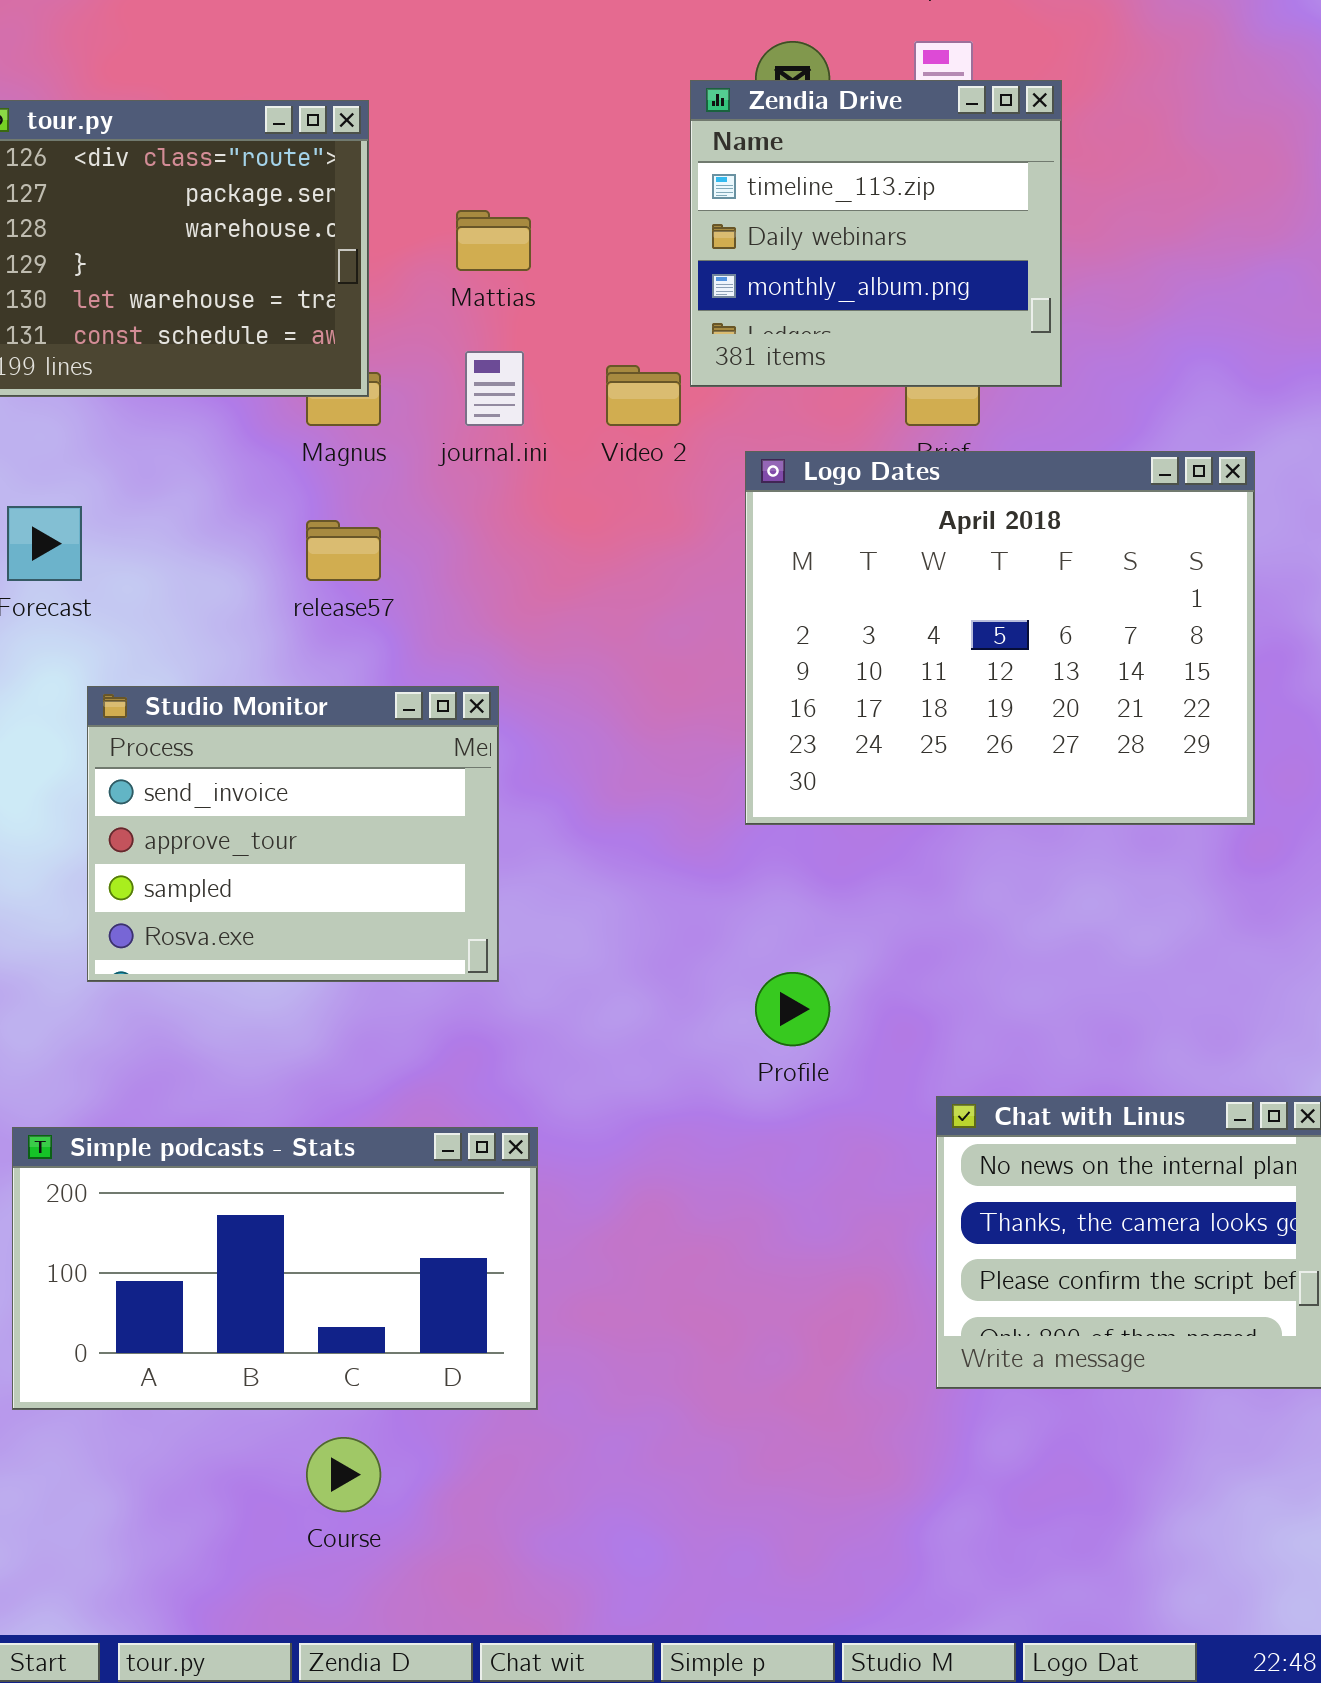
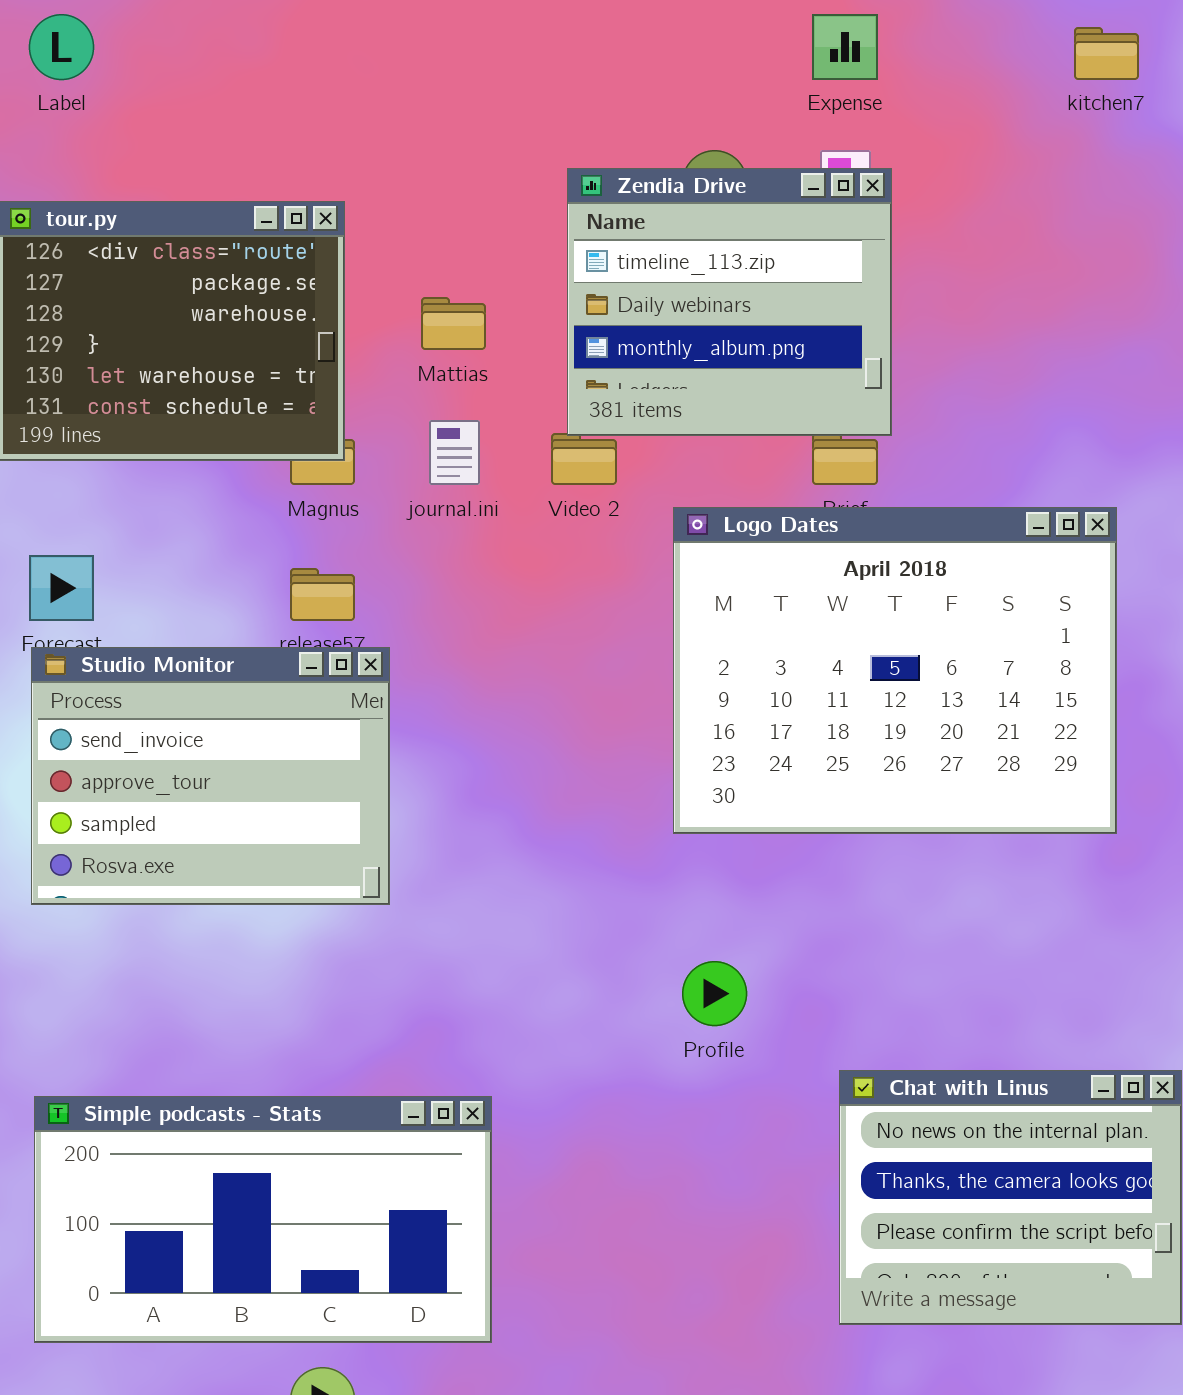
Zendia Drive: [690,80,1062,387] -> [567,168,892,436], moved
Studio Monitor: [87,686,499,982] -> [31,647,390,905], moved

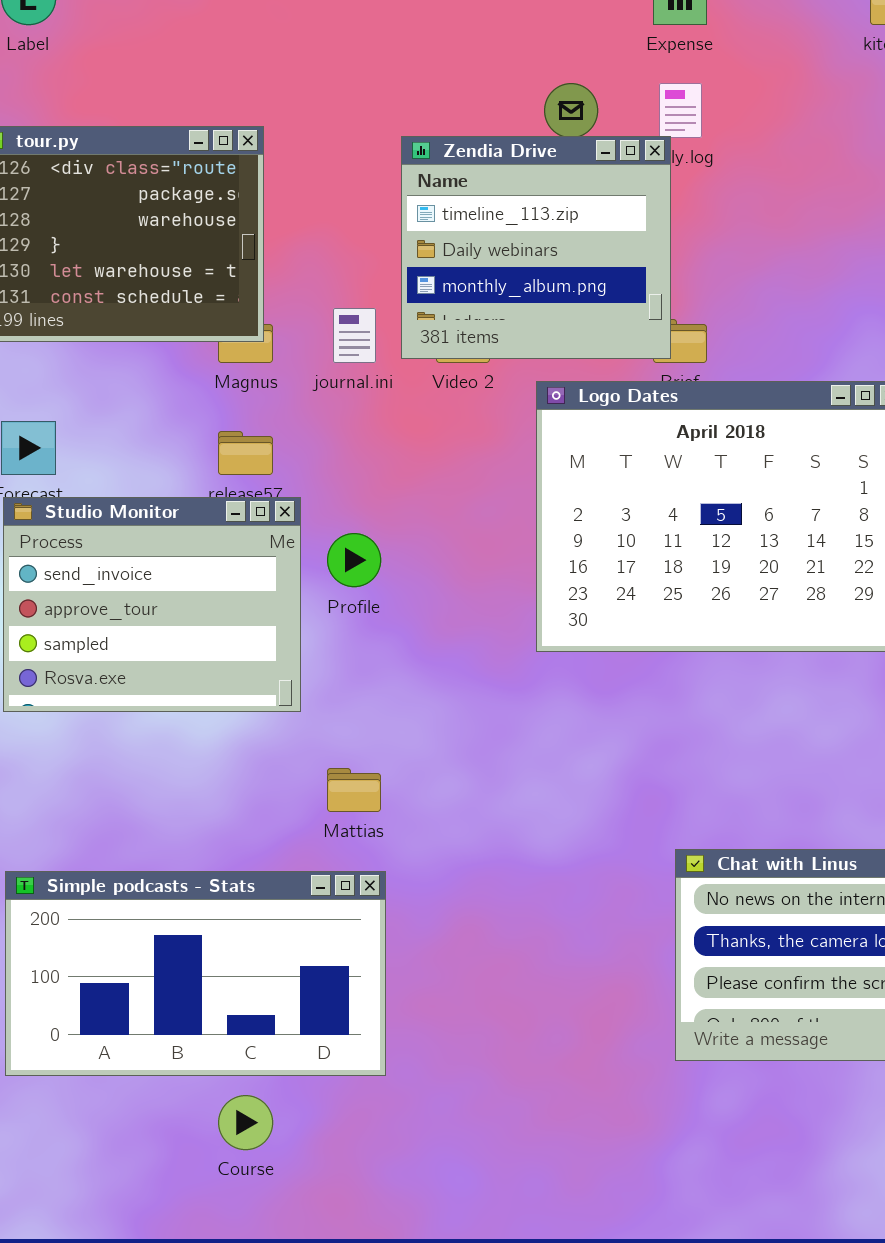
Zendia Drive: [567,168,892,436] -> [401,136,671,359], moved
Mattias: [421,297,486,350] -> [327,768,381,812], moved
Profile: [682,961,747,1026] -> [327,533,381,587], moved

